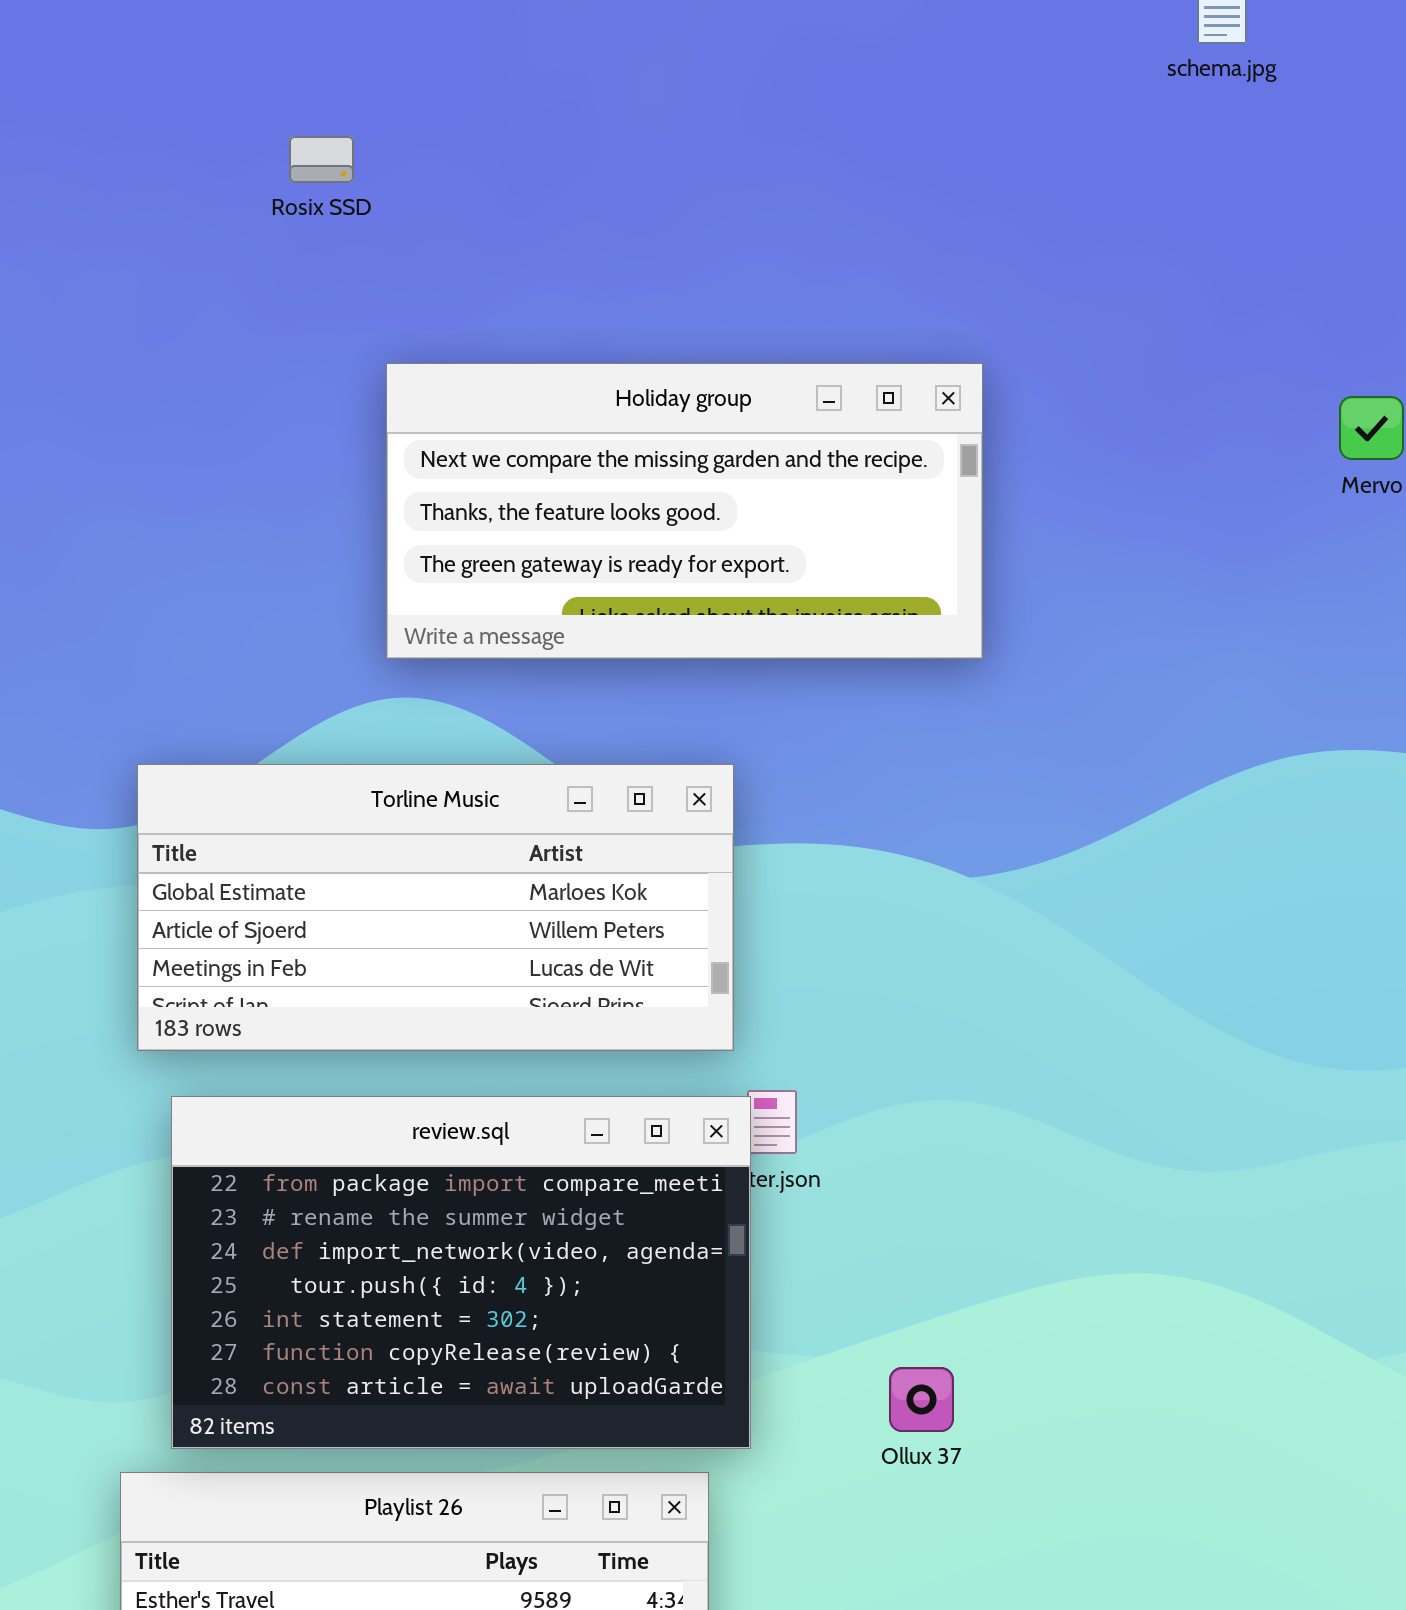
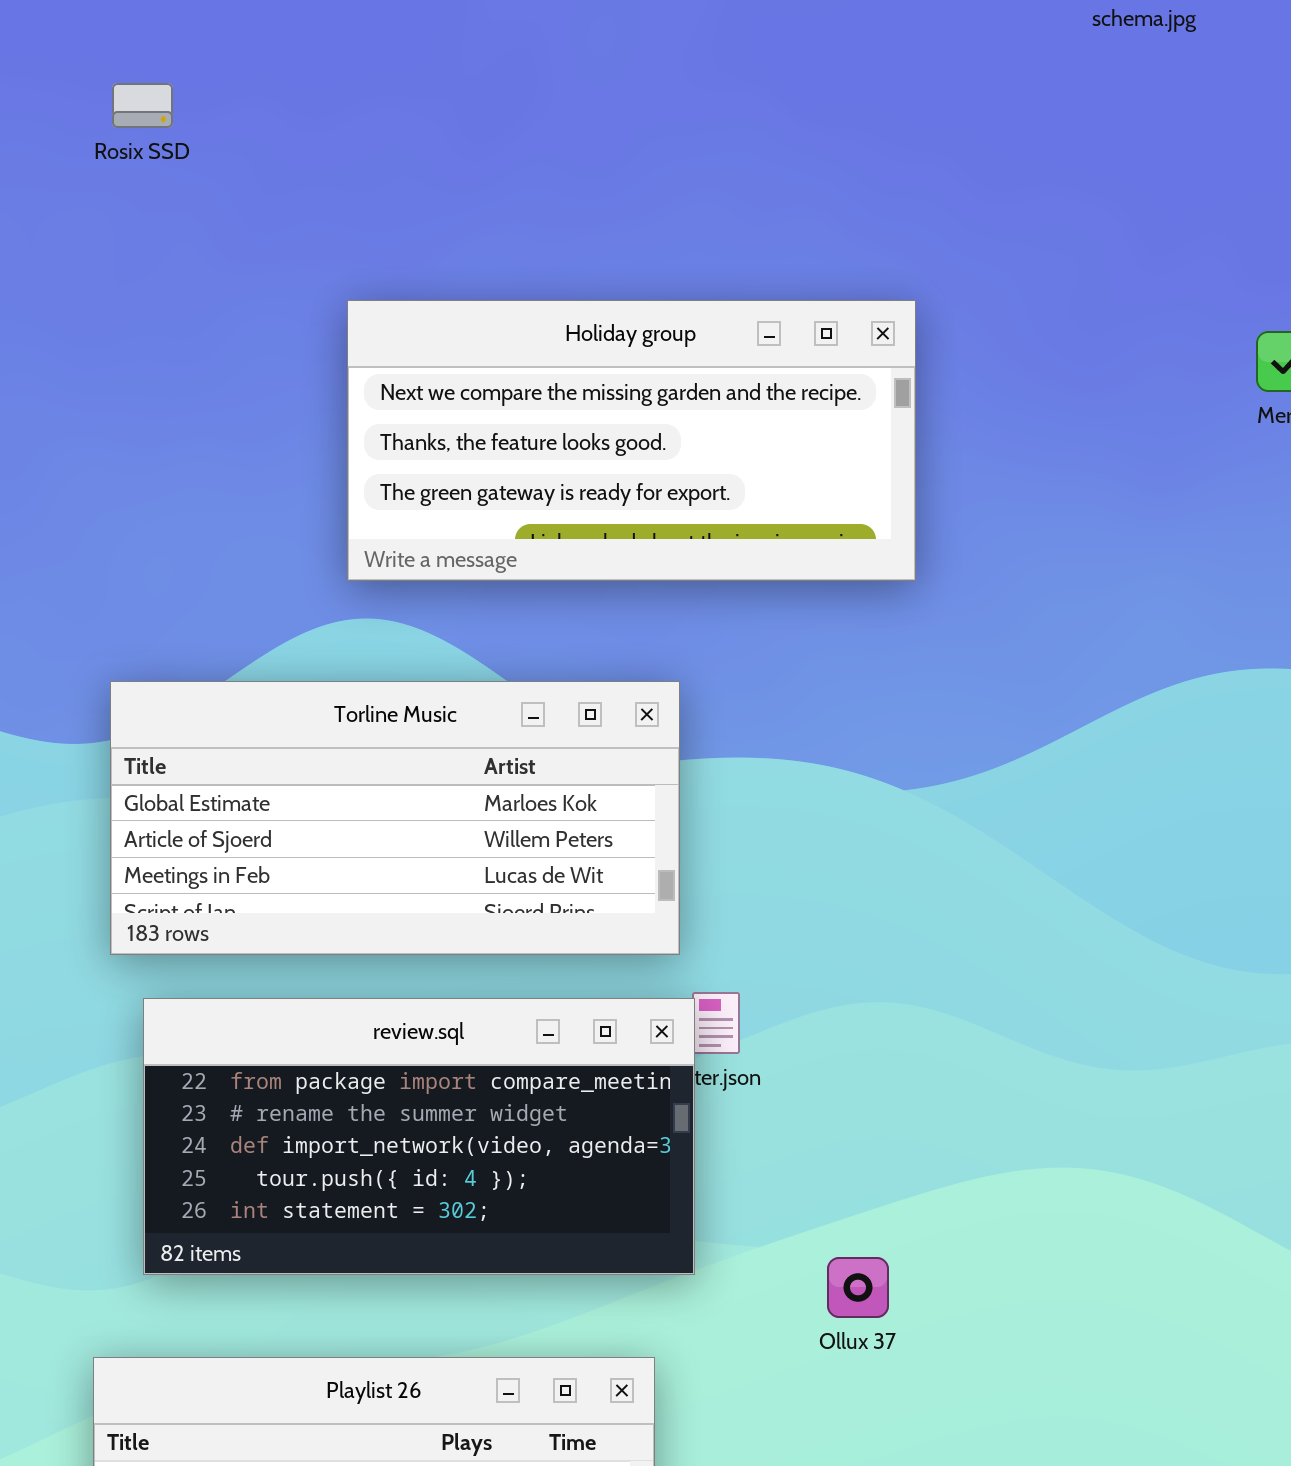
Rosix SSD: [289,136,354,183] -> [112,83,173,128], moved
review.sql: [171,1096,751,1449] -> [143,998,695,1275], resized

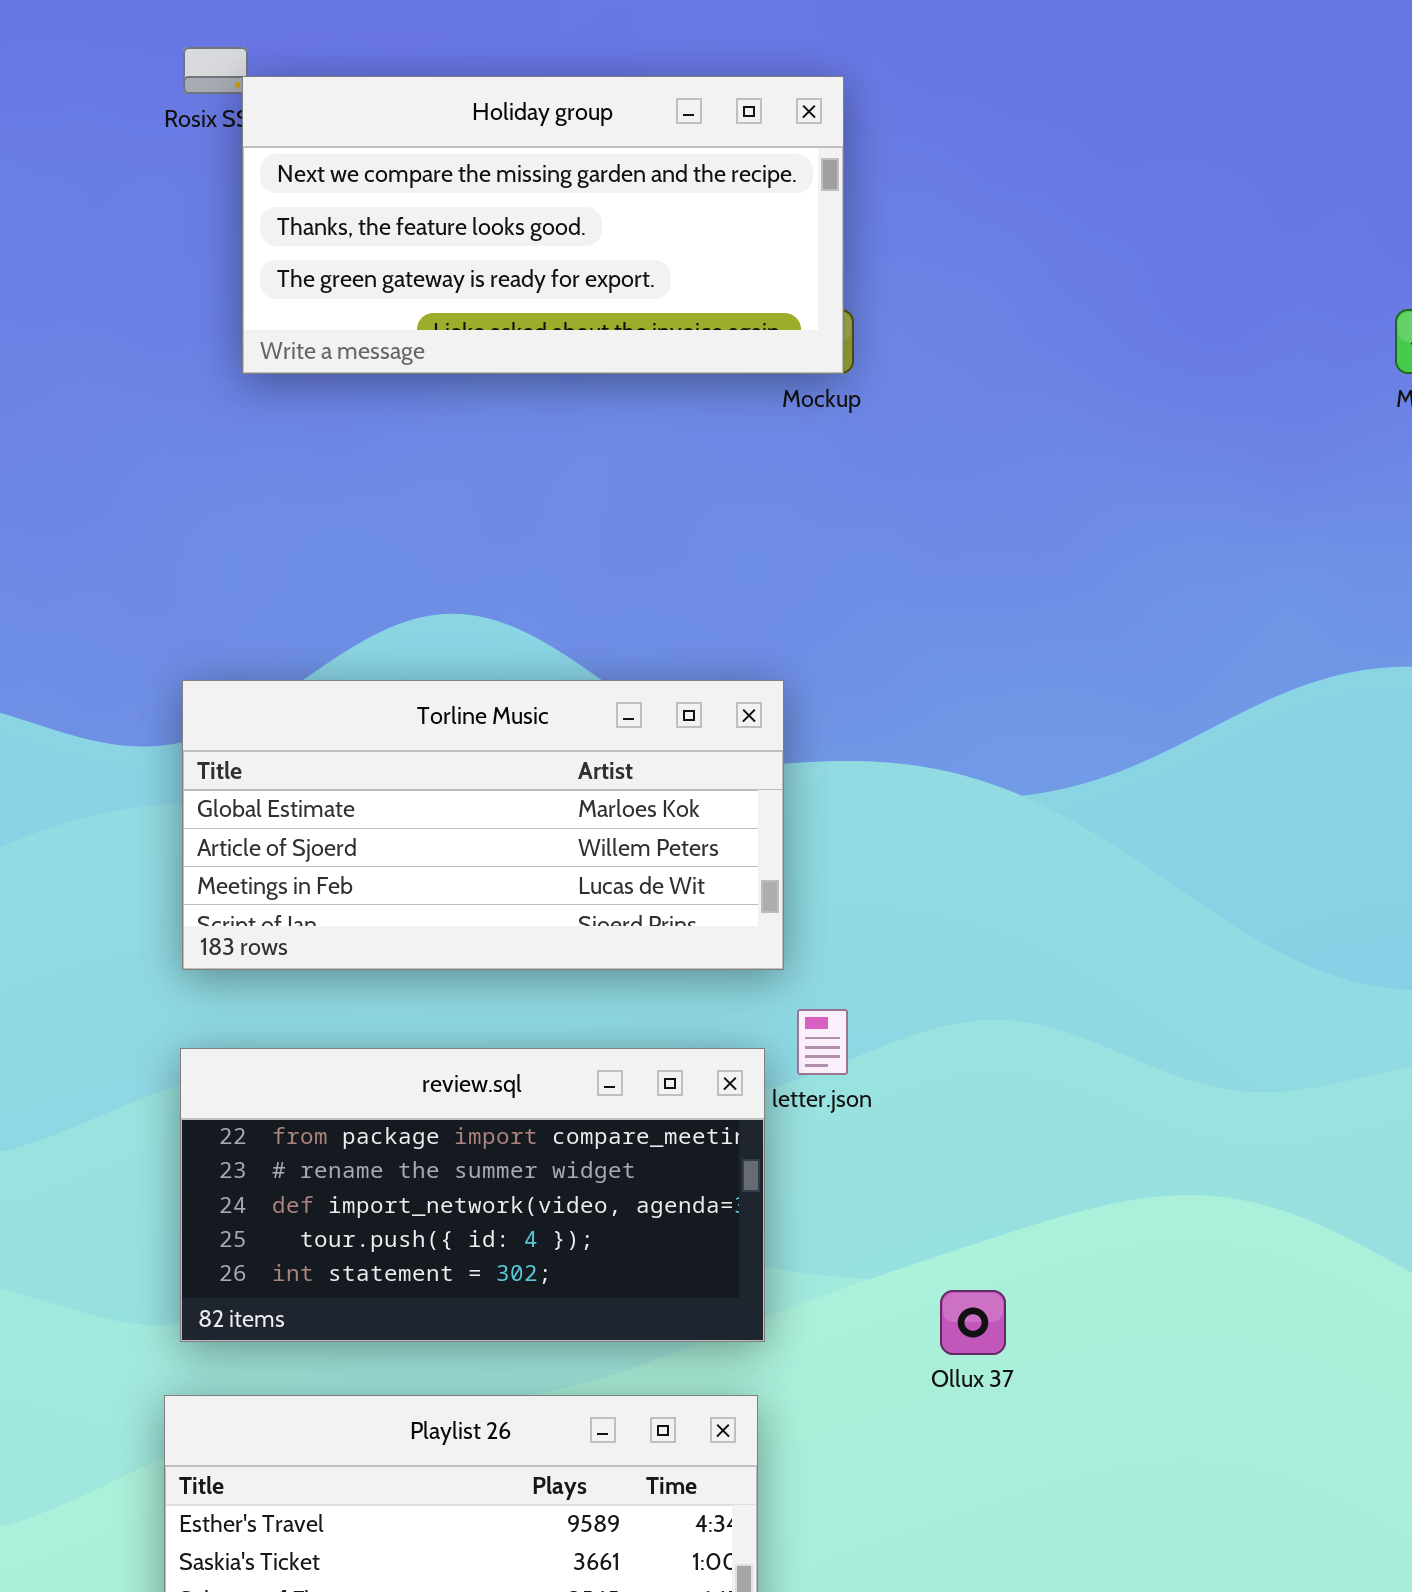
Holiday group: [347,300,916,581] -> [242,76,844,374], moved
review.sql: [143,998,695,1275] -> [180,1048,765,1342], moved

